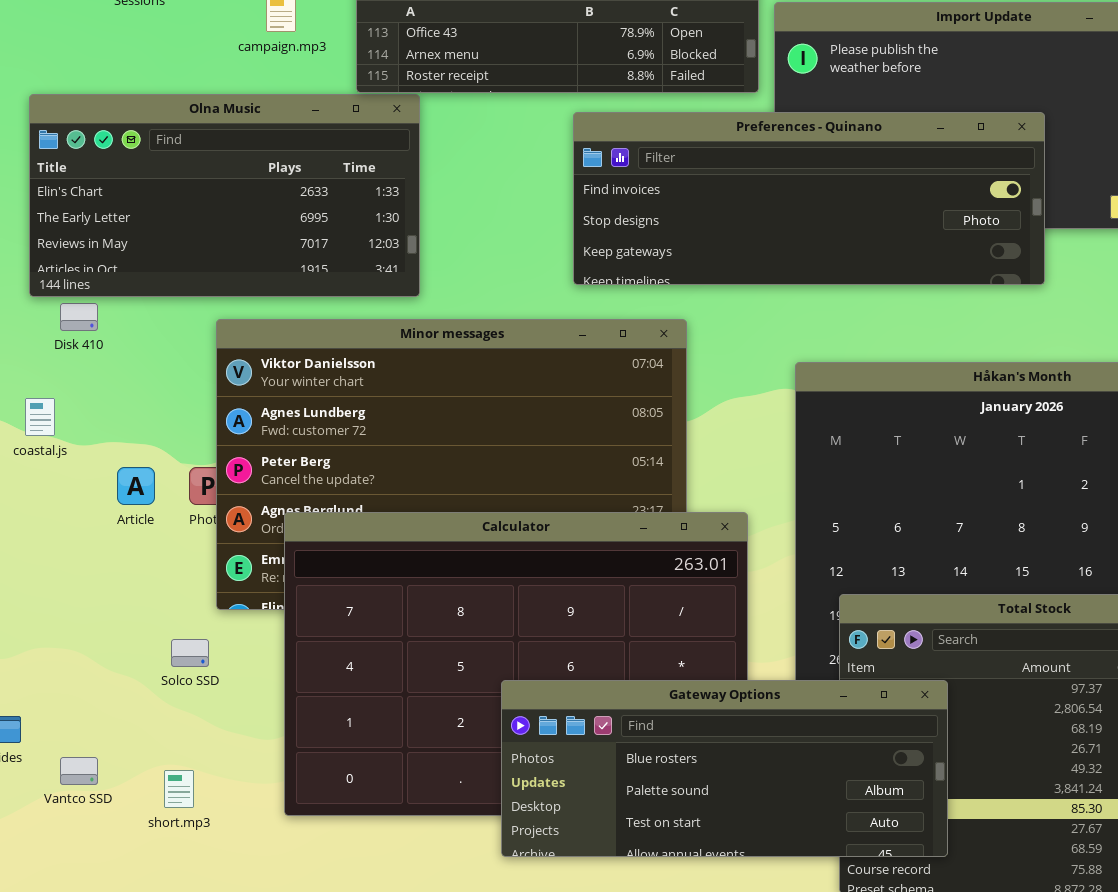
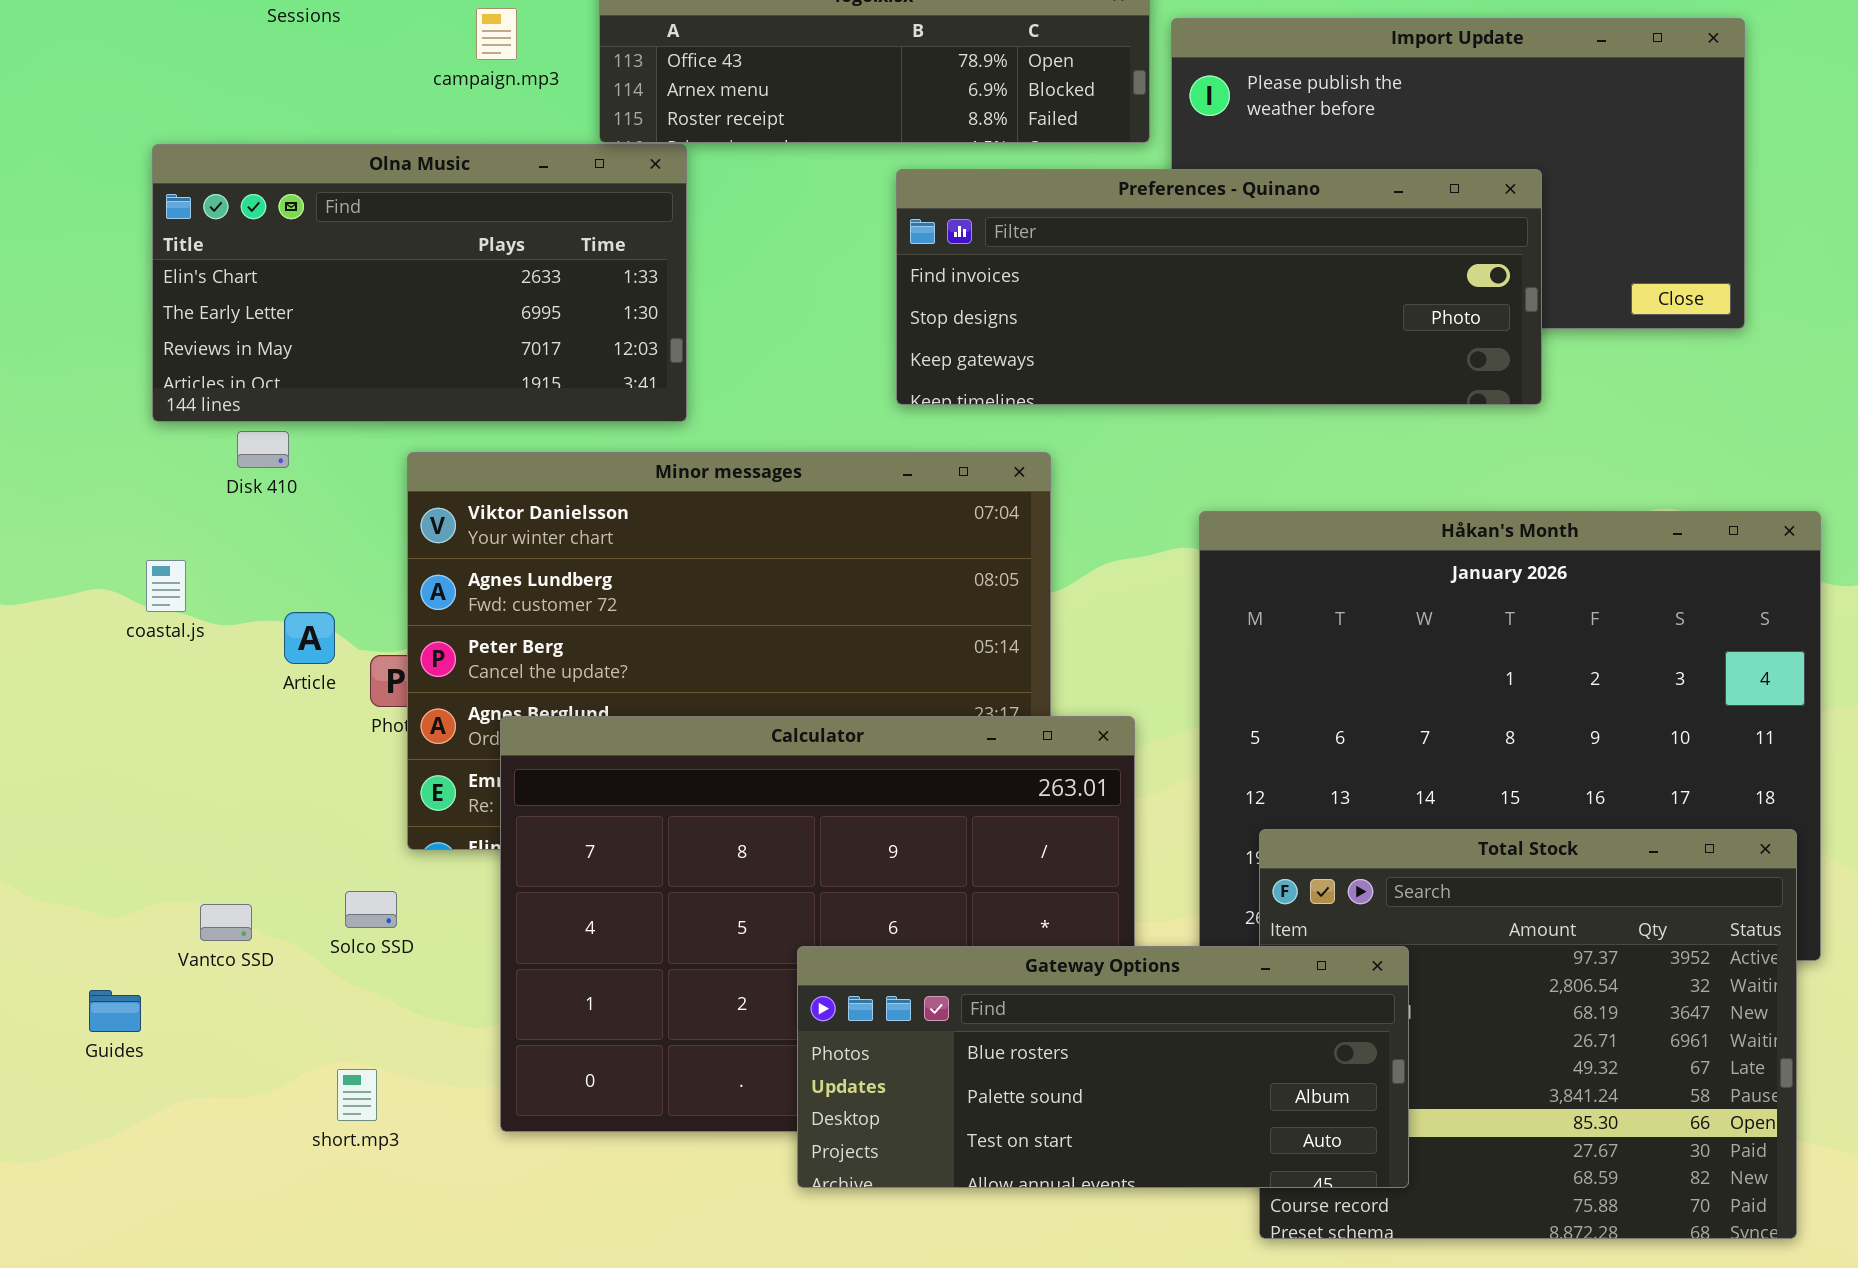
Disk 410: [60,303,98,331] -> [237,431,289,468], moved
Article: [117,467,155,505] -> [284,612,335,664], moved
Vantco SSD: [60,757,98,785] -> [200,904,252,941], moved

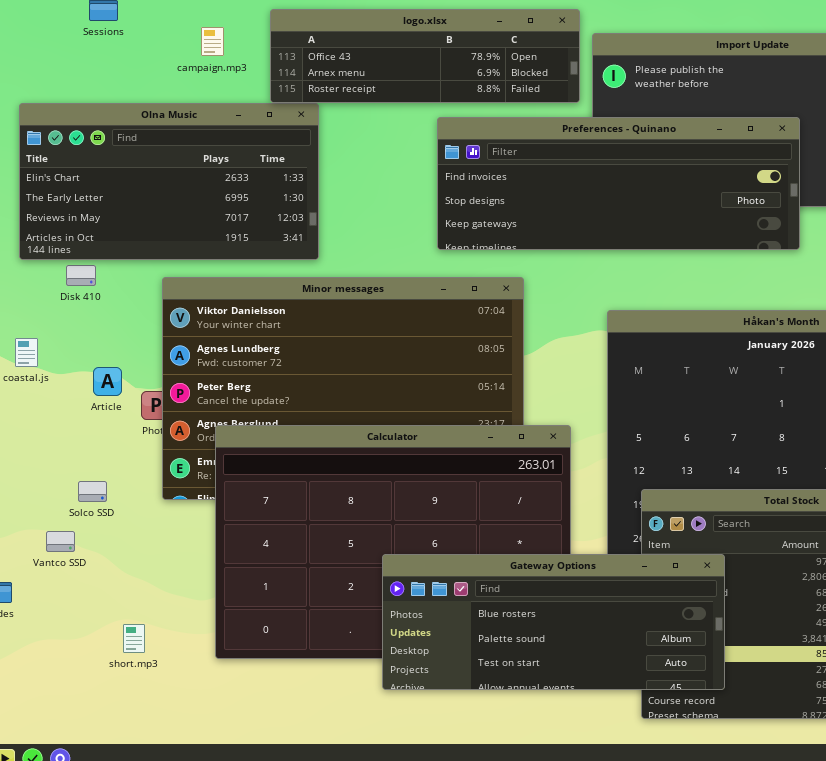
Solco SSD: [345,891,397,928] -> [78,481,107,502], moved

